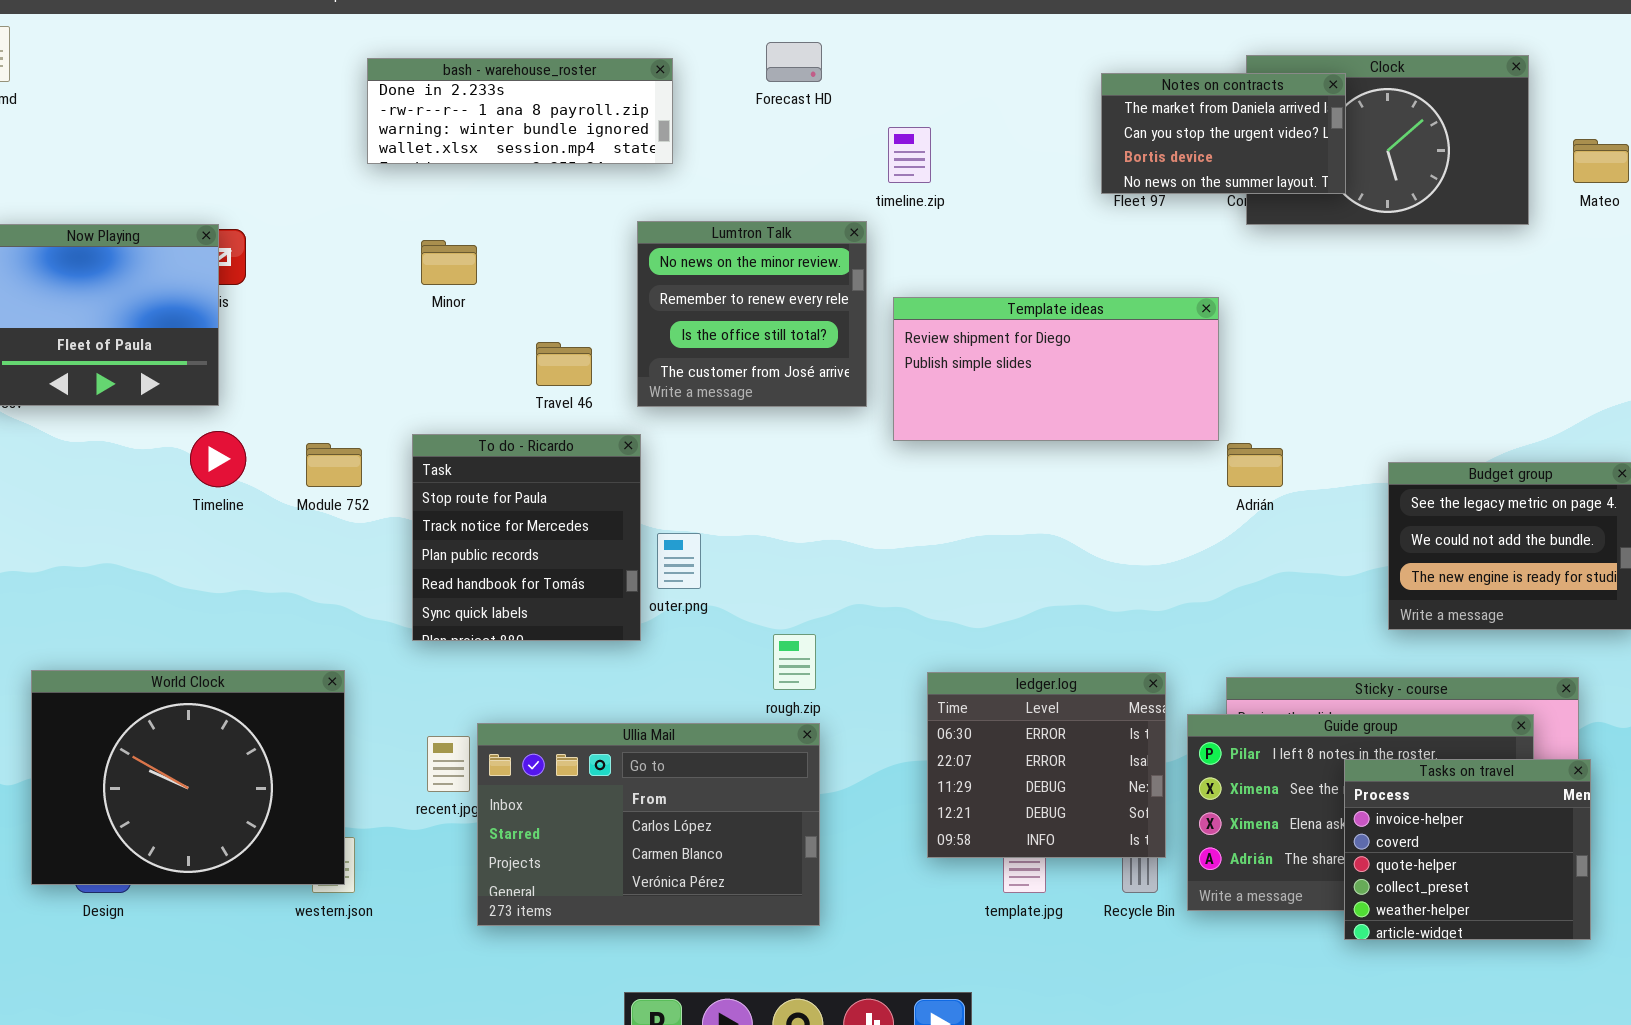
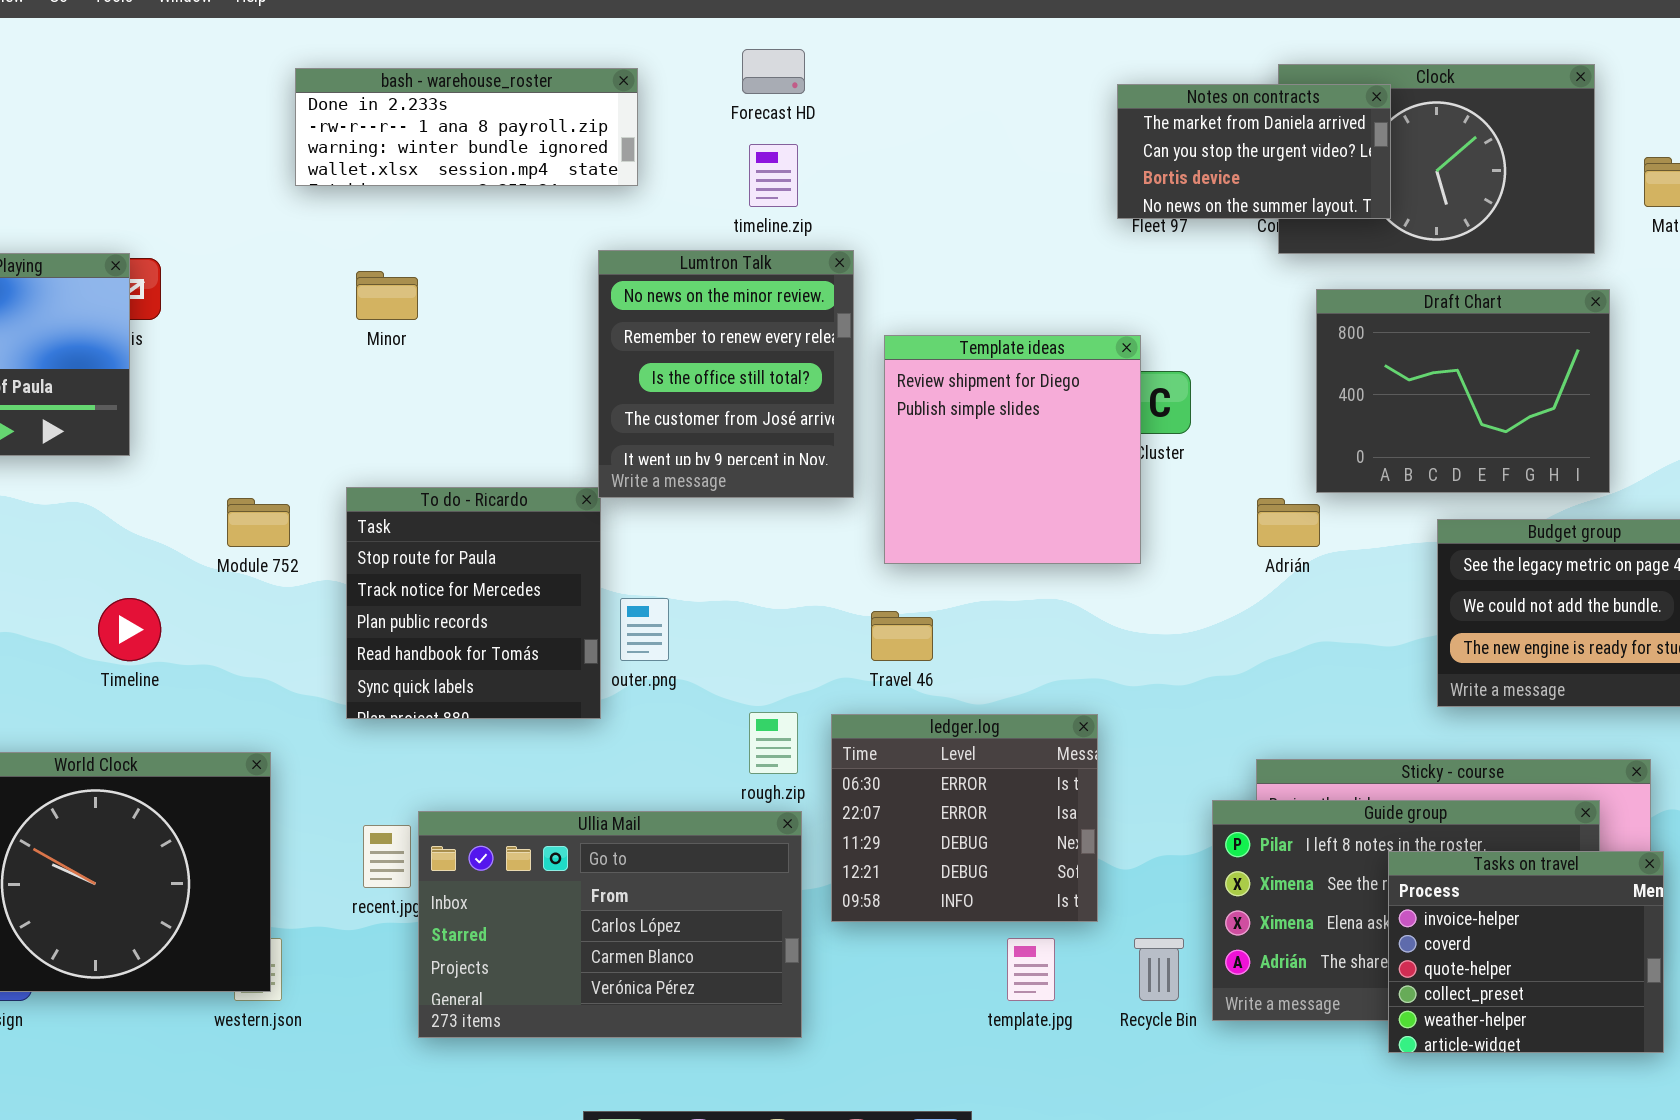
timeline.zip: [888,127,931,183] -> [749,144,798,207], moved
Lumtron Talk: [637,221,867,407] -> [598,250,854,498], resized
Draft Chart: none -> [1316,289,1610,493], opened
Template ideas: [893,297,1219,441] -> [884,335,1141,564], resized
Travel 46: [536,342,592,386] -> [871,611,933,661], moved
Timeline: [190,431,246,487] -> [98,598,161,661], moved
ledger.log: [927,672,1166,858] -> [831,714,1098,922], moved

